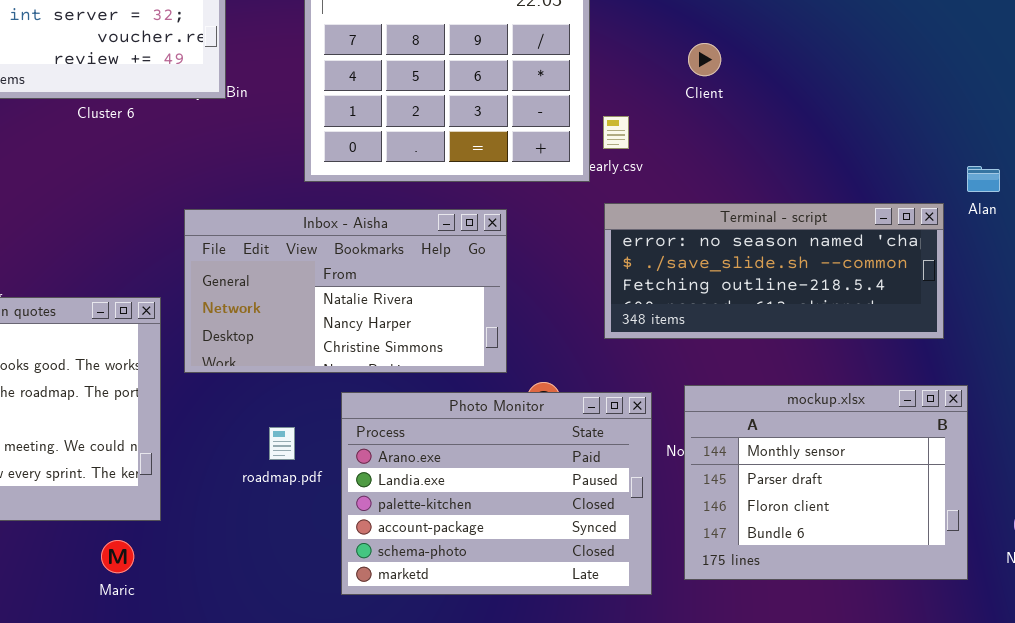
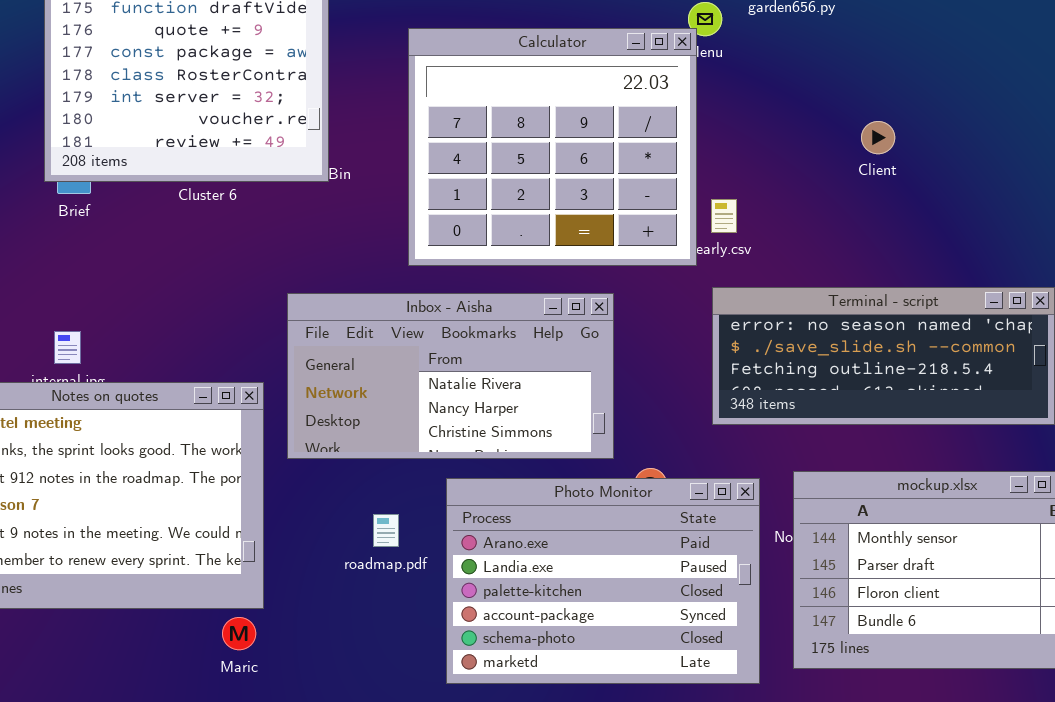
Client: [688,43,721,76] -> [861,121,895,154], moved
Maric: [101,540,134,573] -> [222,617,256,650], moved

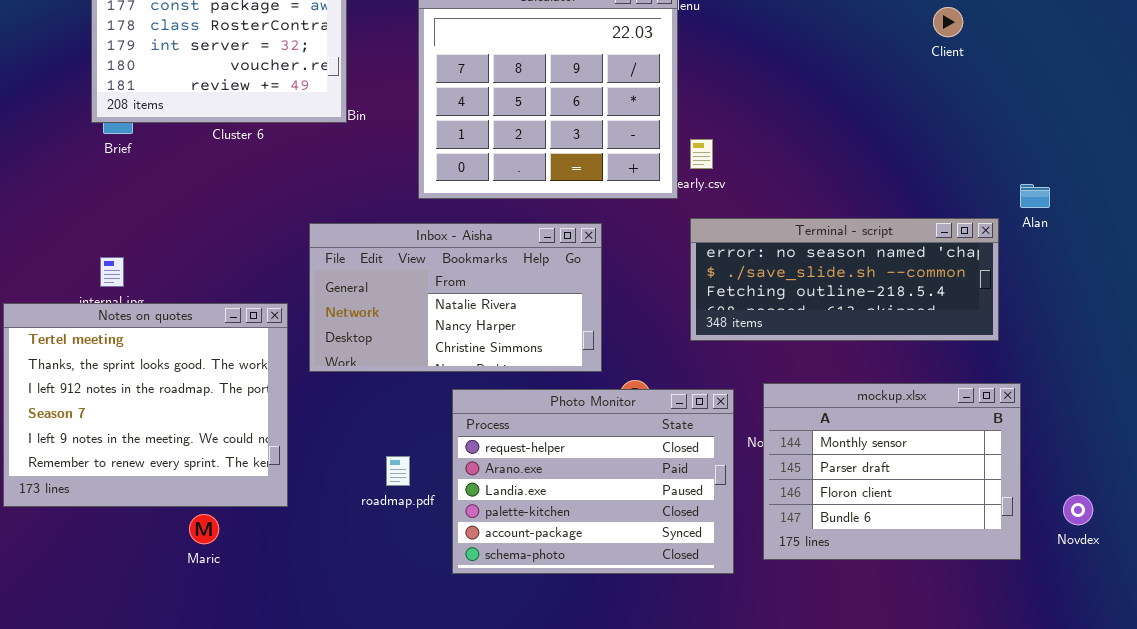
Client: [861,121,895,154] -> [933,7,963,37], moved
Photo Monitor: [446,478,760,684] -> [452,389,734,574], scrolled up 1 row
roadmap.pdf: [373,514,399,547] -> [386,456,410,486], moved
Maric: [222,617,256,650] -> [189,514,219,544], moved

